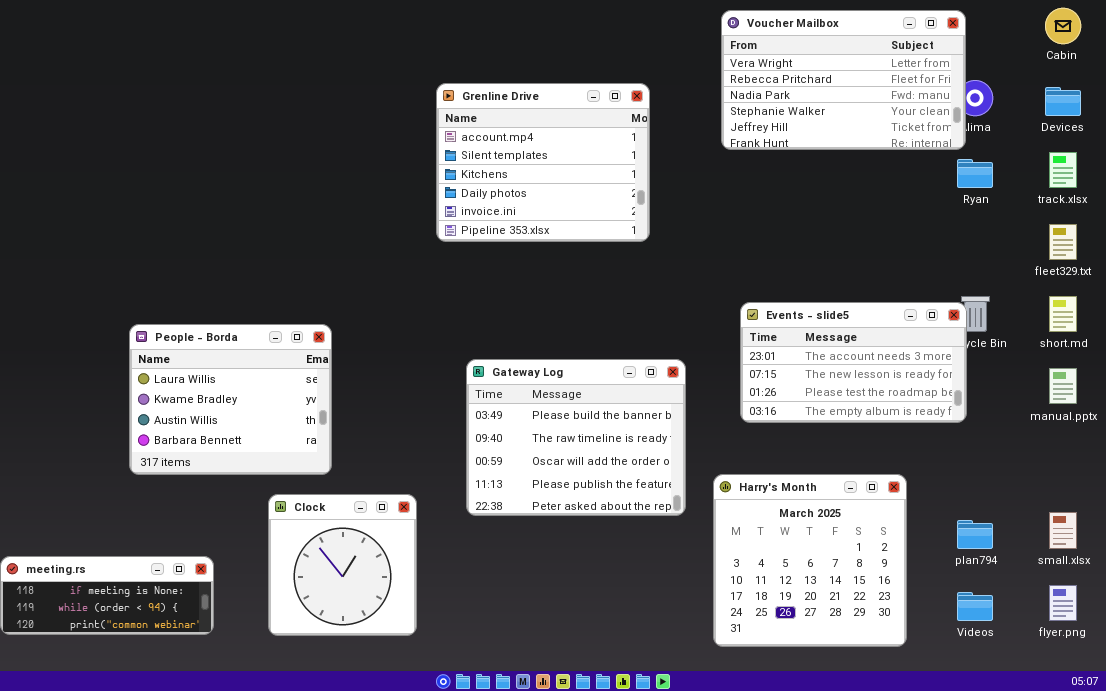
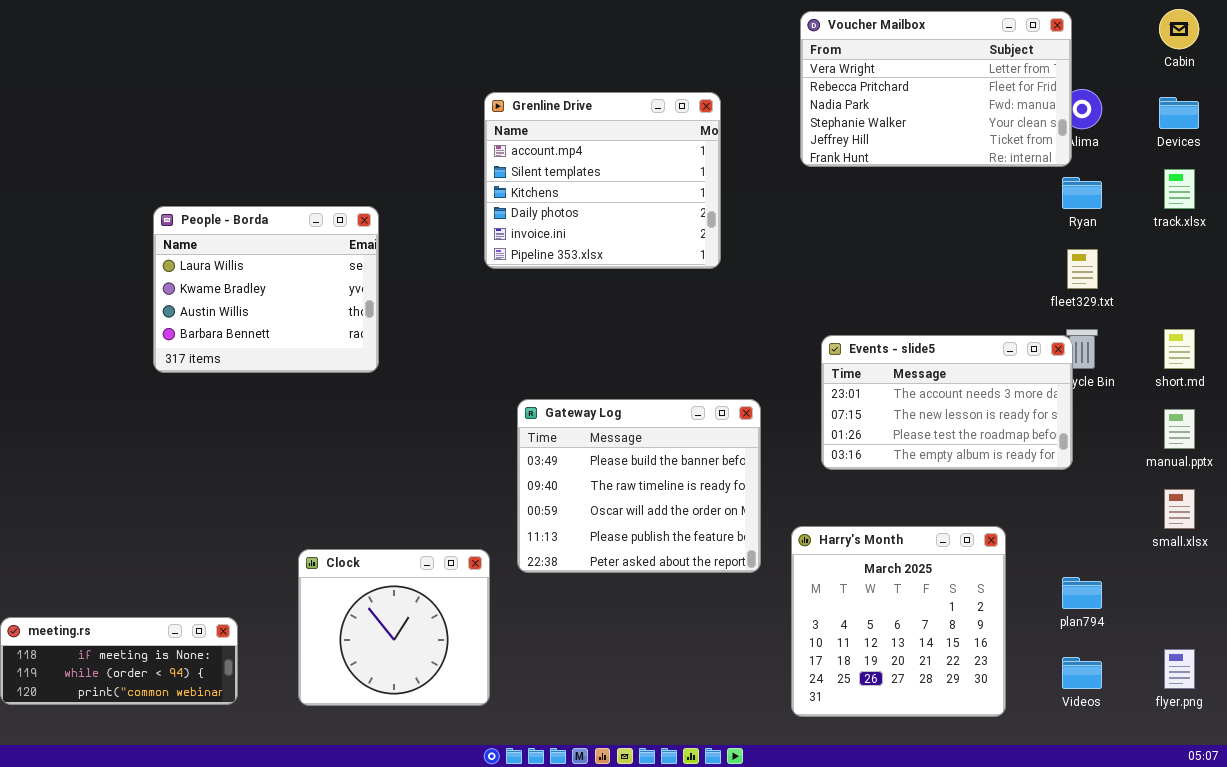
fleet329.txt: [1049,224,1077,260] -> [1067,249,1098,289], moved
People - Borda: [129,324,332,475] -> [153,206,379,373], moved
Clock: [268,494,417,636] -> [298,549,490,706], resized
small.xlsx: [1049,512,1077,549] -> [1164,489,1195,529], moved

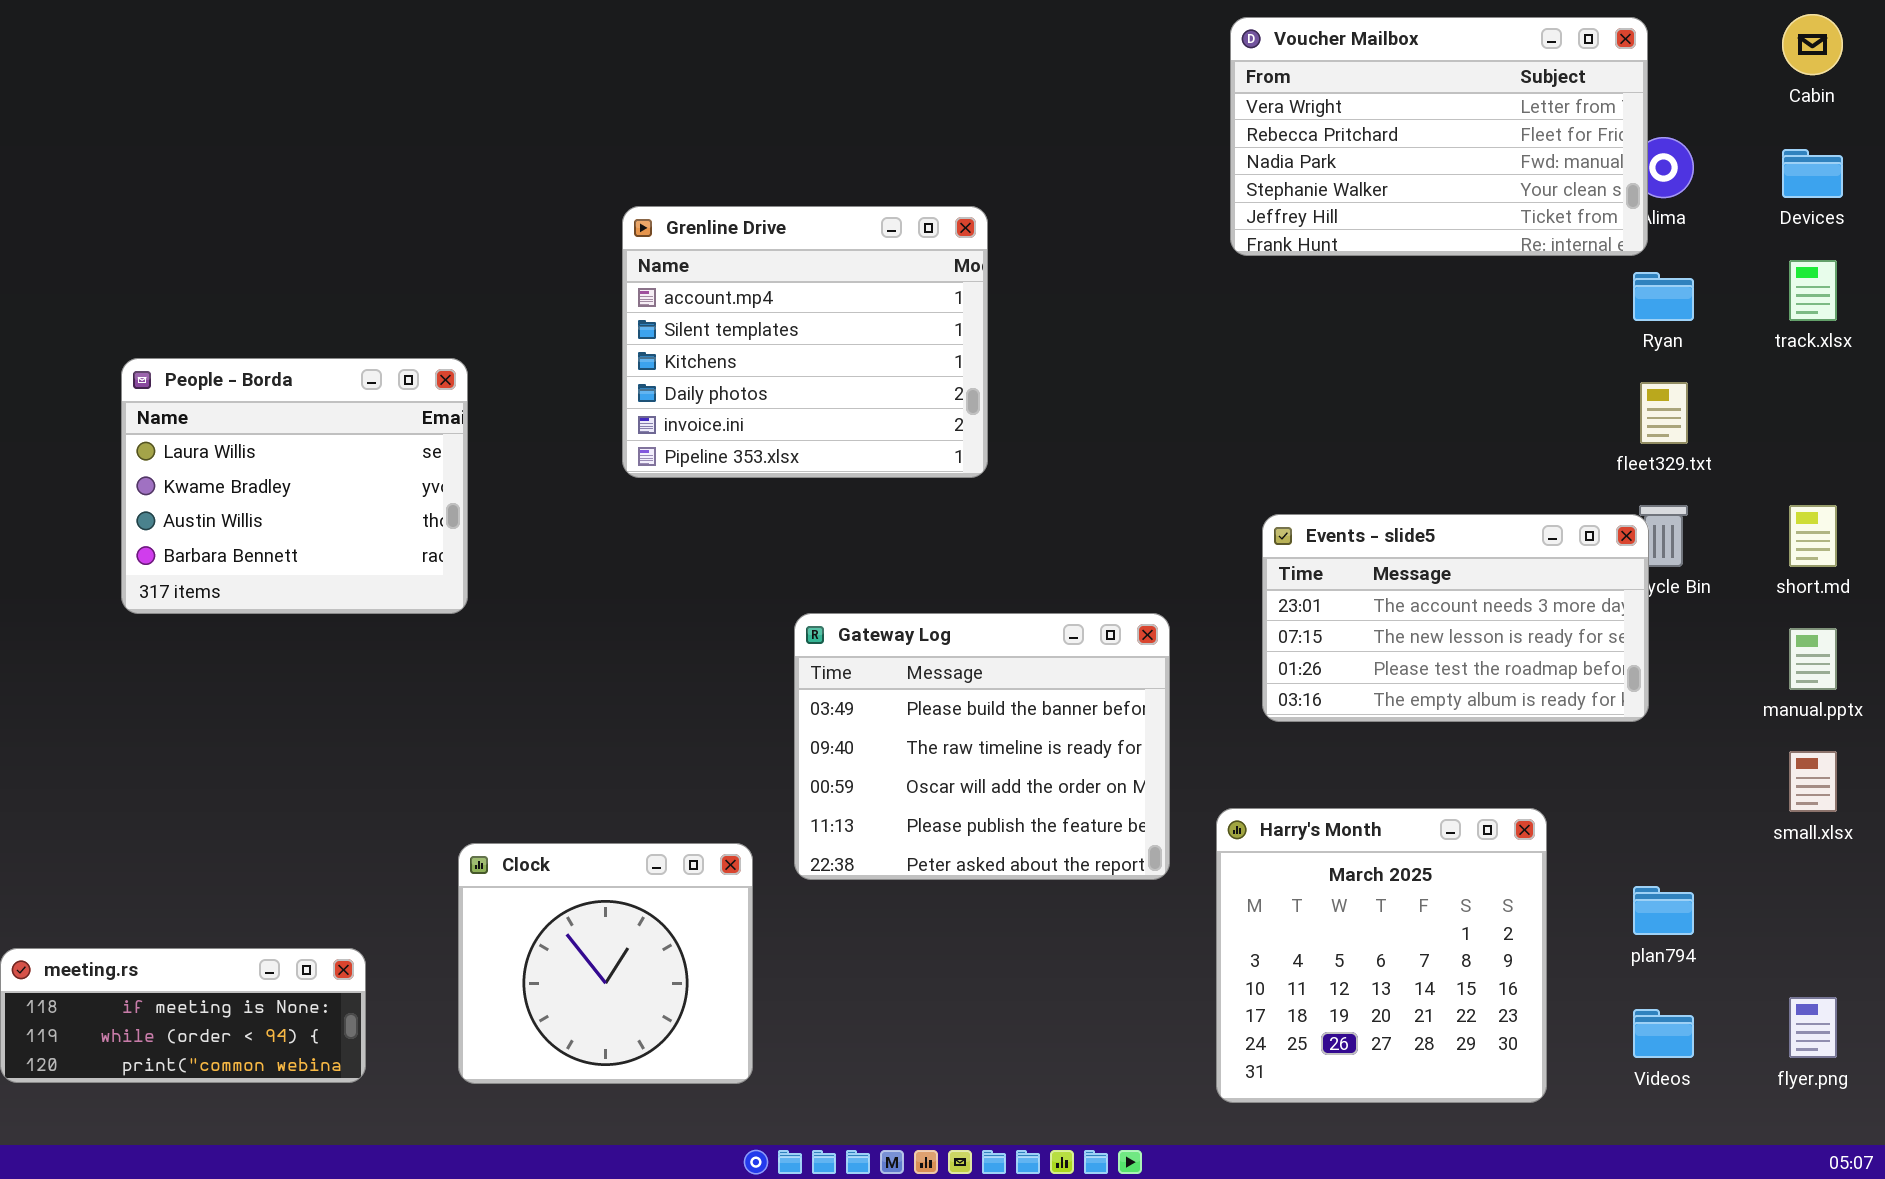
Grenline Drive: [484,92,721,269] -> [622,206,988,478], moved
People - Borda: [153,206,379,373] -> [121,358,468,614], moved

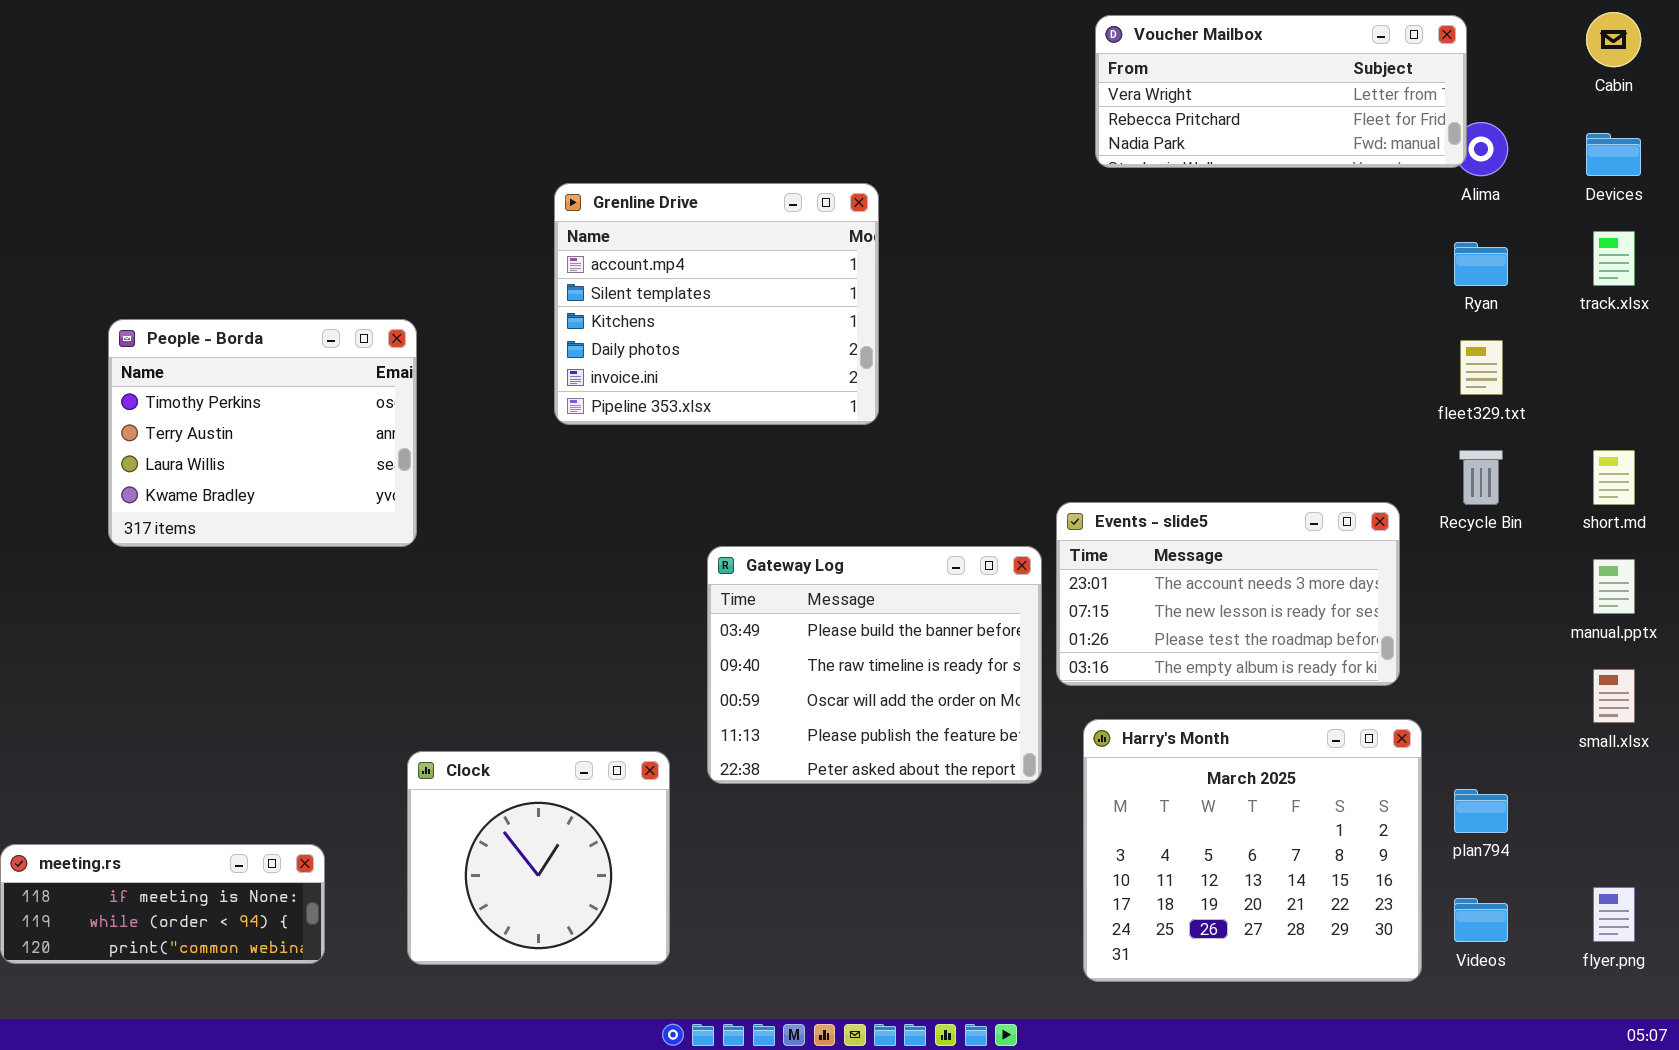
Voucher Mailbox: [1230,17,1648,256] -> [1095,15,1467,168], resized
People - Borda: [121,358,468,614] -> [108,319,417,547], scrolled up 2 rows
Events - slide5: [1262,514,1649,722] -> [1056,502,1400,686], moved
Harry's Month: [1216,808,1547,1103] -> [1083,719,1422,982], resized

